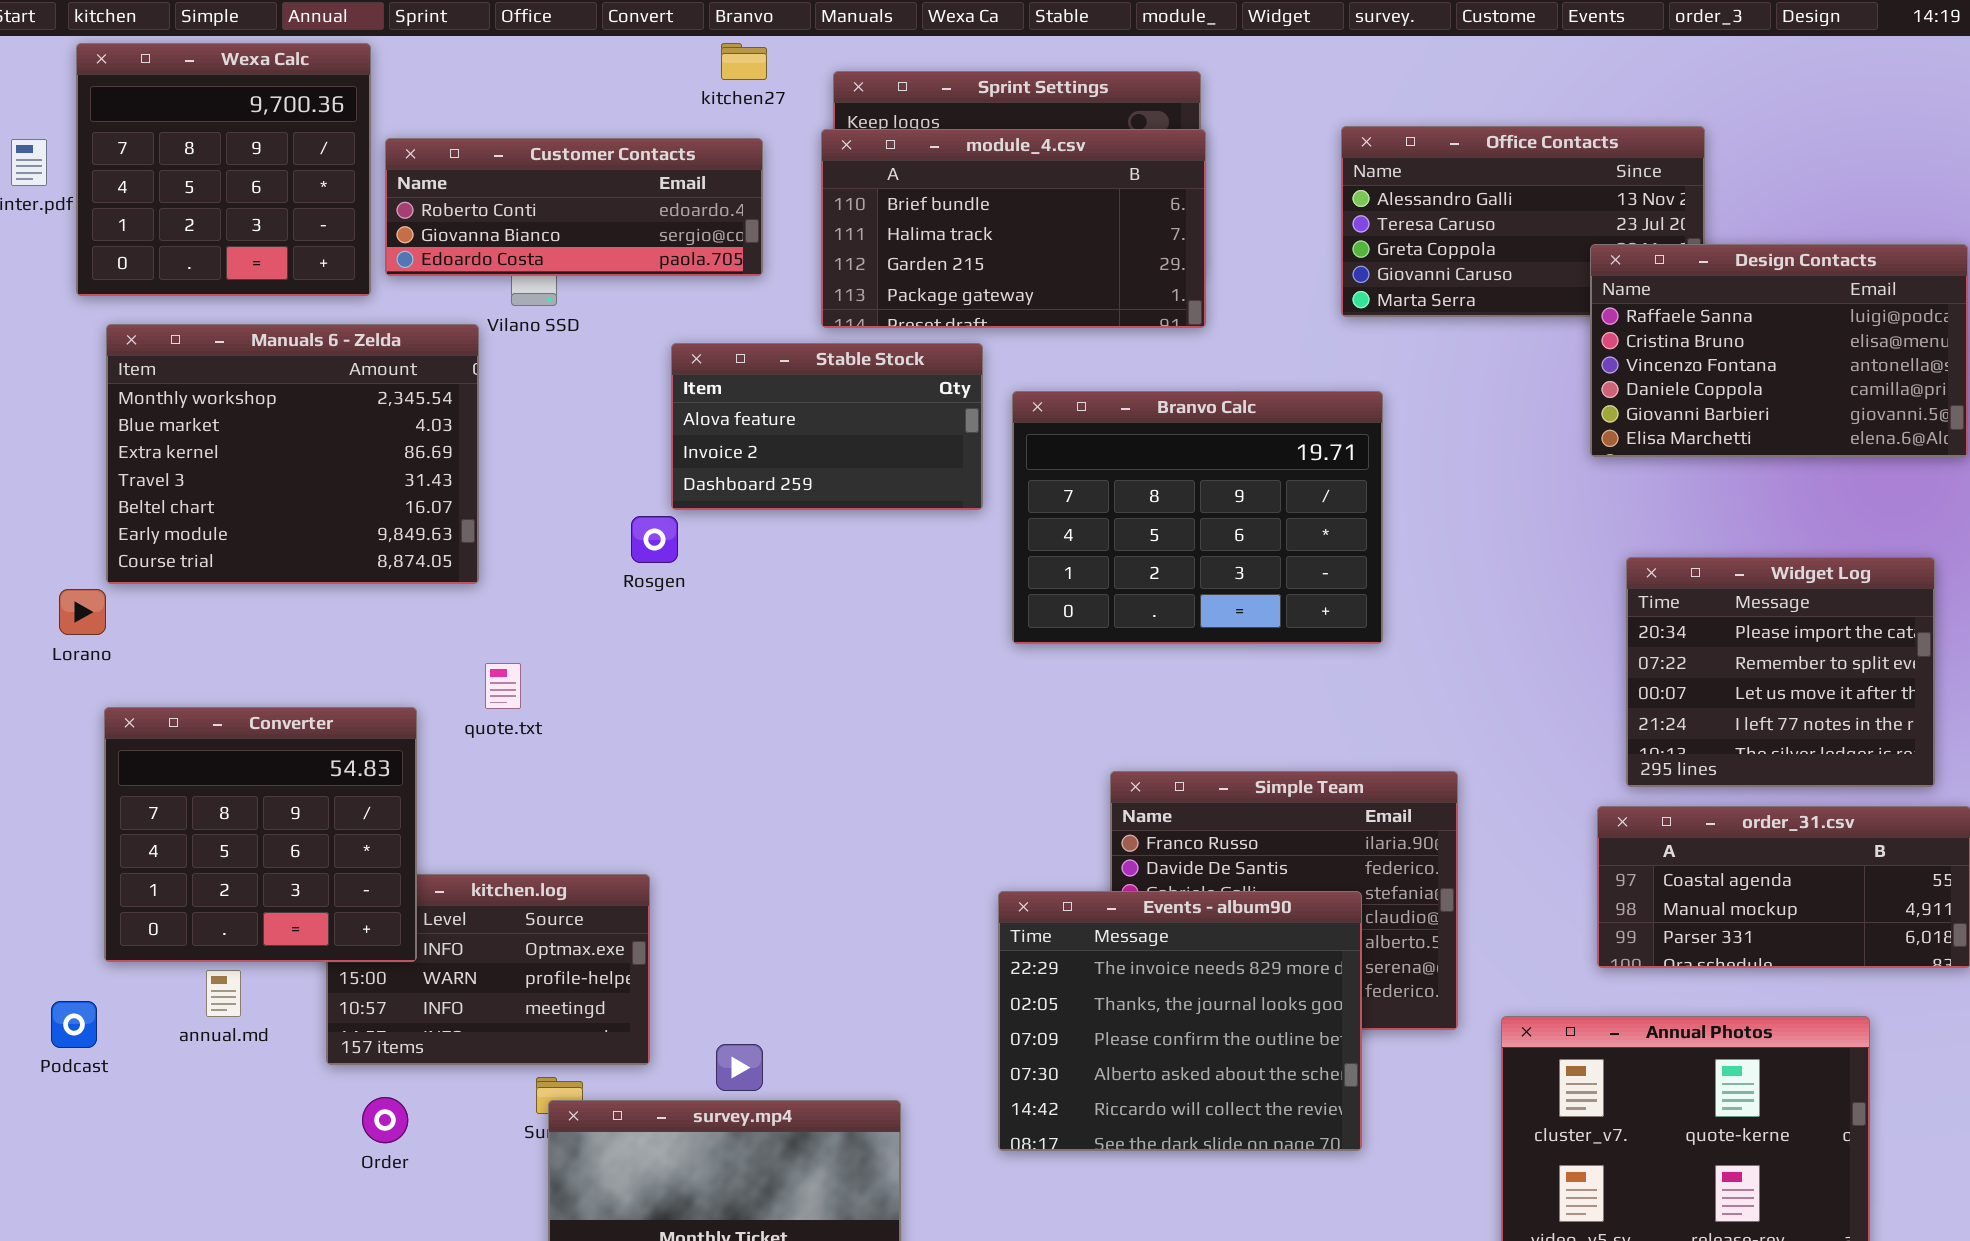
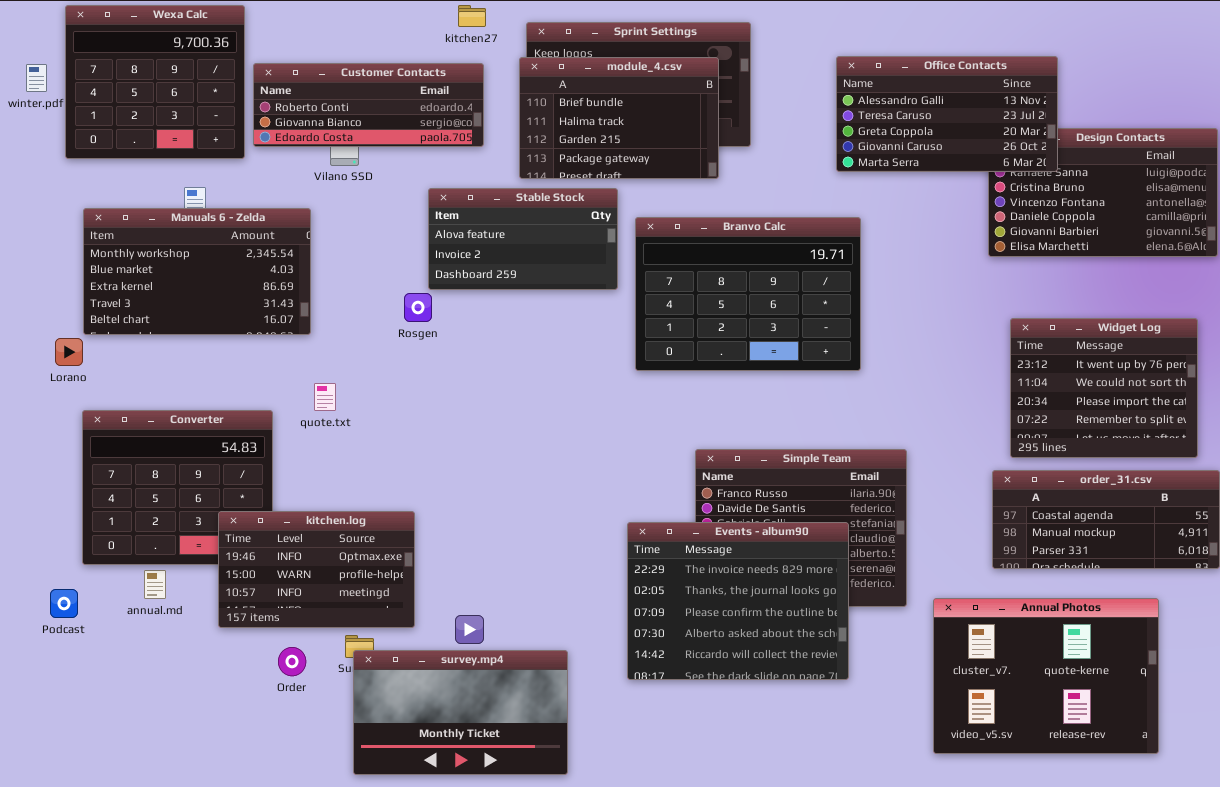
Office Contacts: [1341,126,1705,317] -> [836,56,1058,172], raised
module_4.csv: [821,129,1206,328] -> [519,57,719,179], resized
Manuals 6 - Zelda: [106,324,479,584] -> [83,208,311,335], resized
Widget Log: [1626,557,1935,787] -> [1010,318,1198,458], scrolled up 2 rows
kitchen.log: [326,874,650,1065] -> [218,511,415,628], raised
Order: [362,1097,408,1143] -> [278,647,306,676], moved

